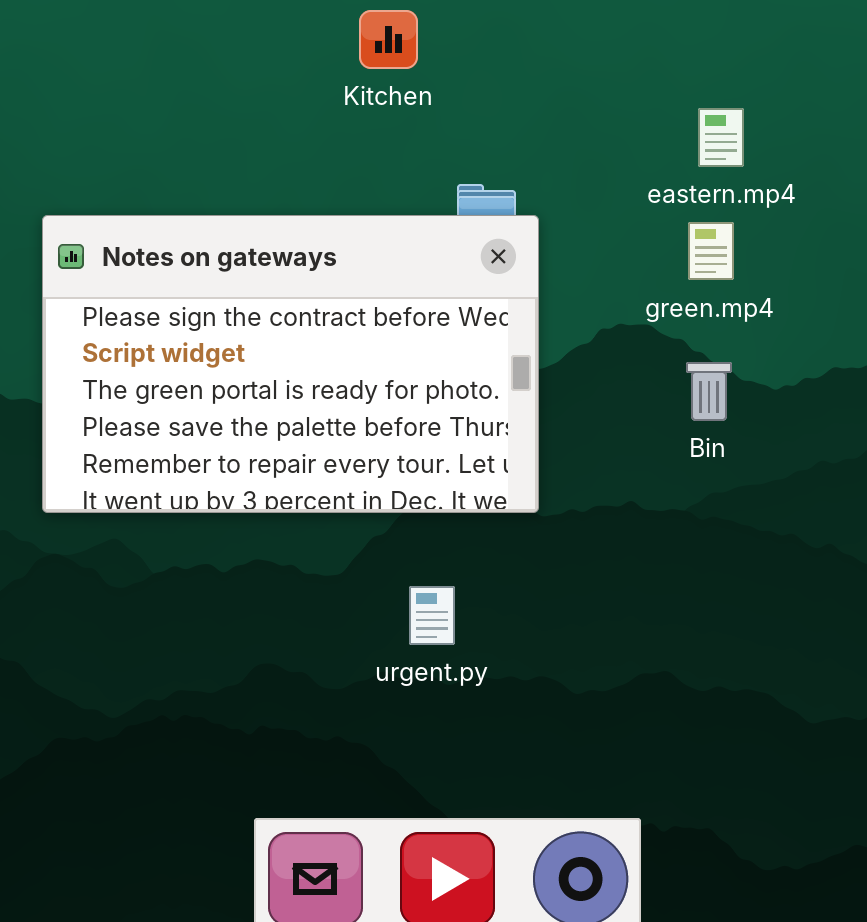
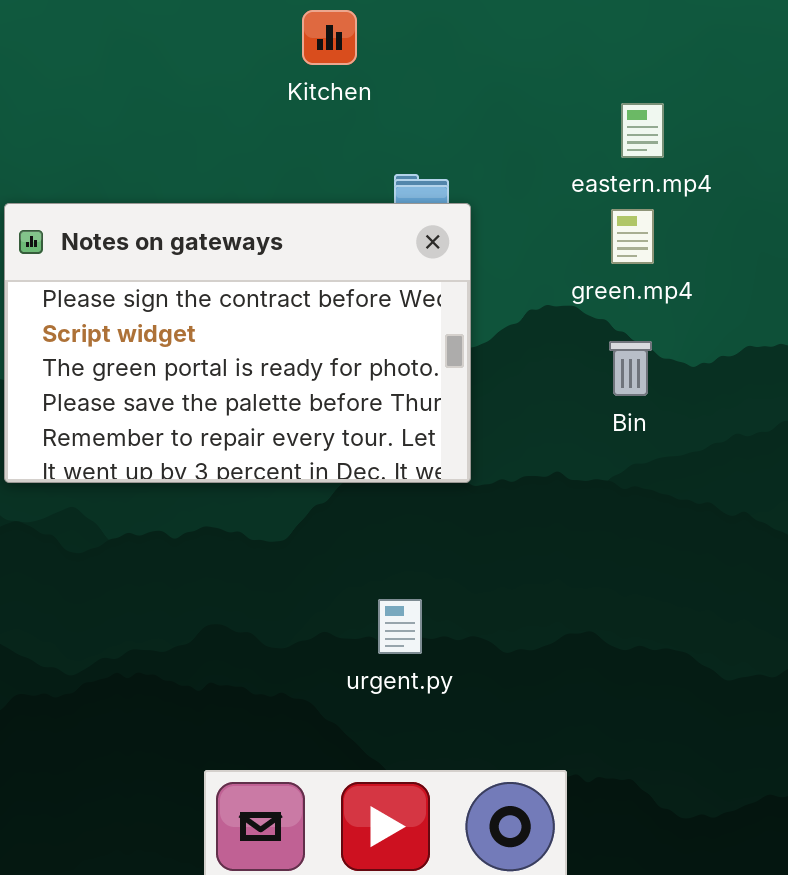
urgent.py: [409,586,455,645] -> [378,599,422,654], moved

